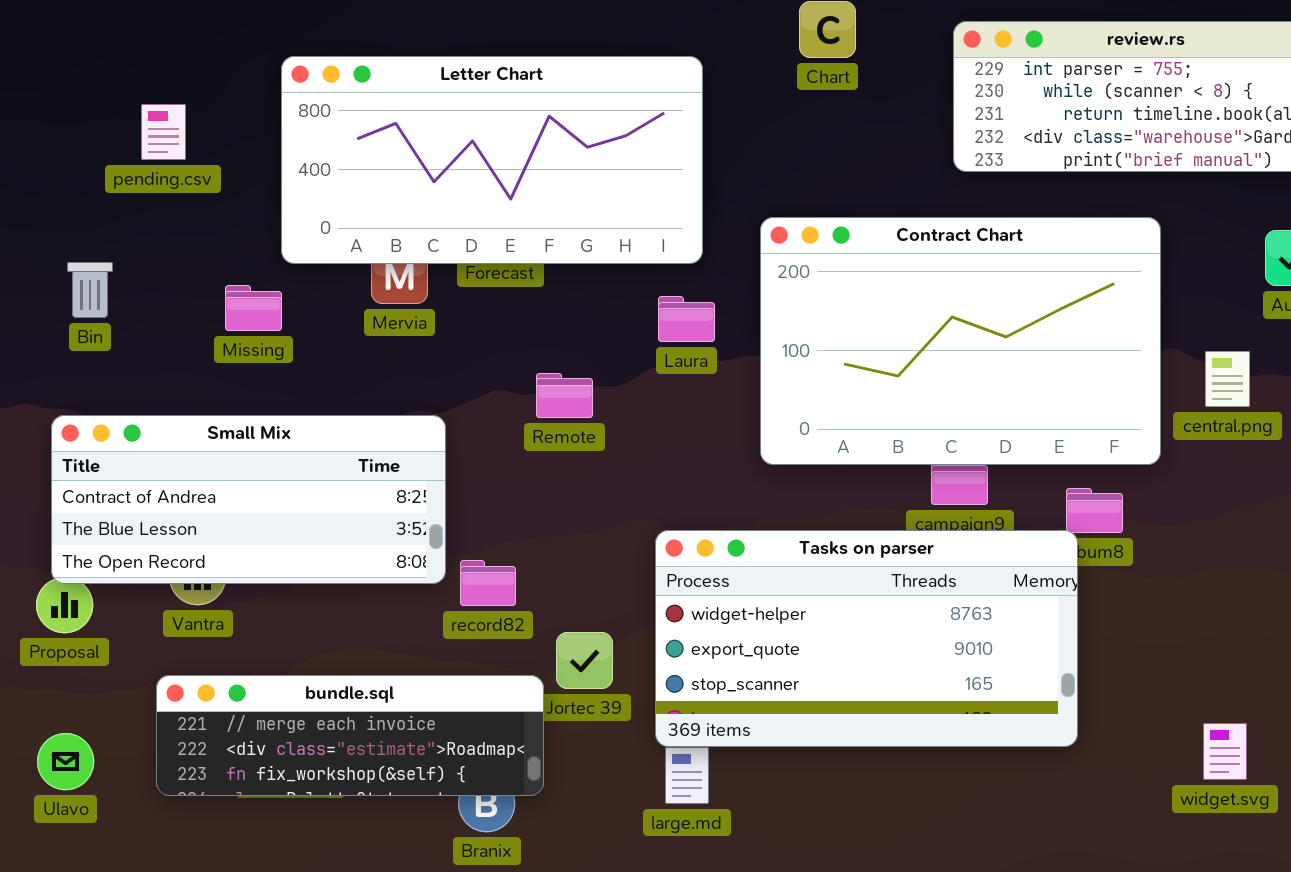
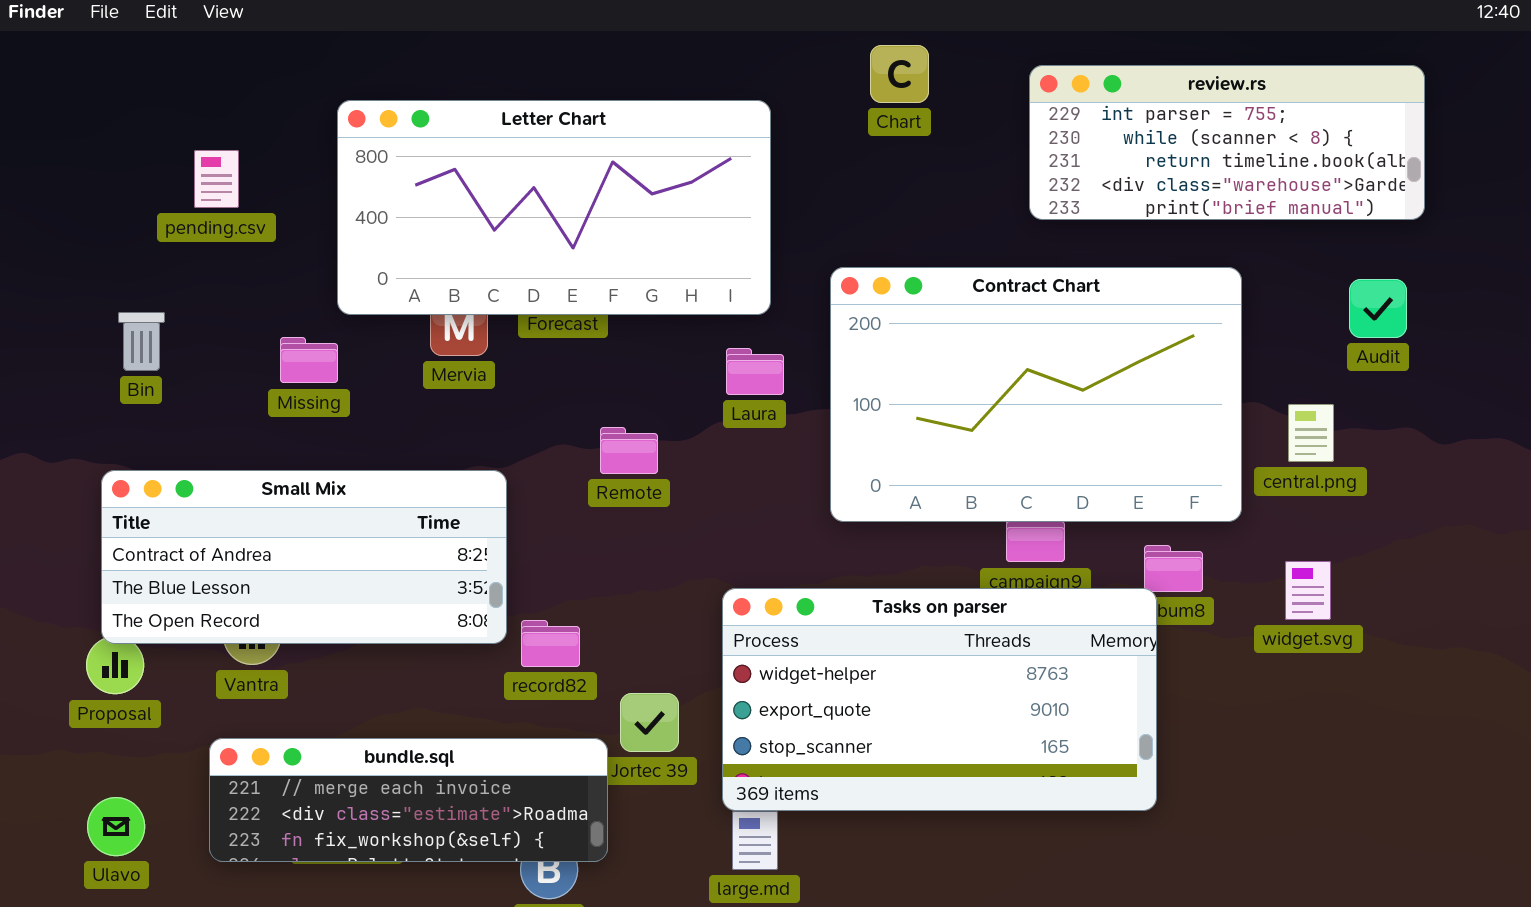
widget.svg: [1203,723,1247,780] -> [1285,561,1331,620], moved

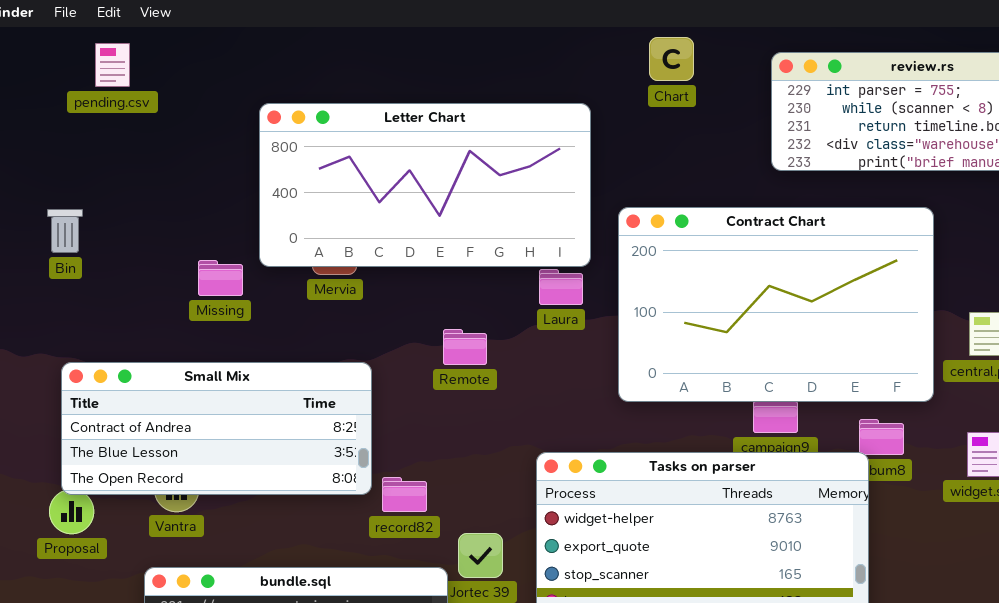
Letter Chart: [337,100,771,315] -> [259,103,591,267], moved
pending.csv: [194,150,239,208] -> [95,43,130,87], moved
Bin: [118,312,165,371] -> [47,209,83,253], moved

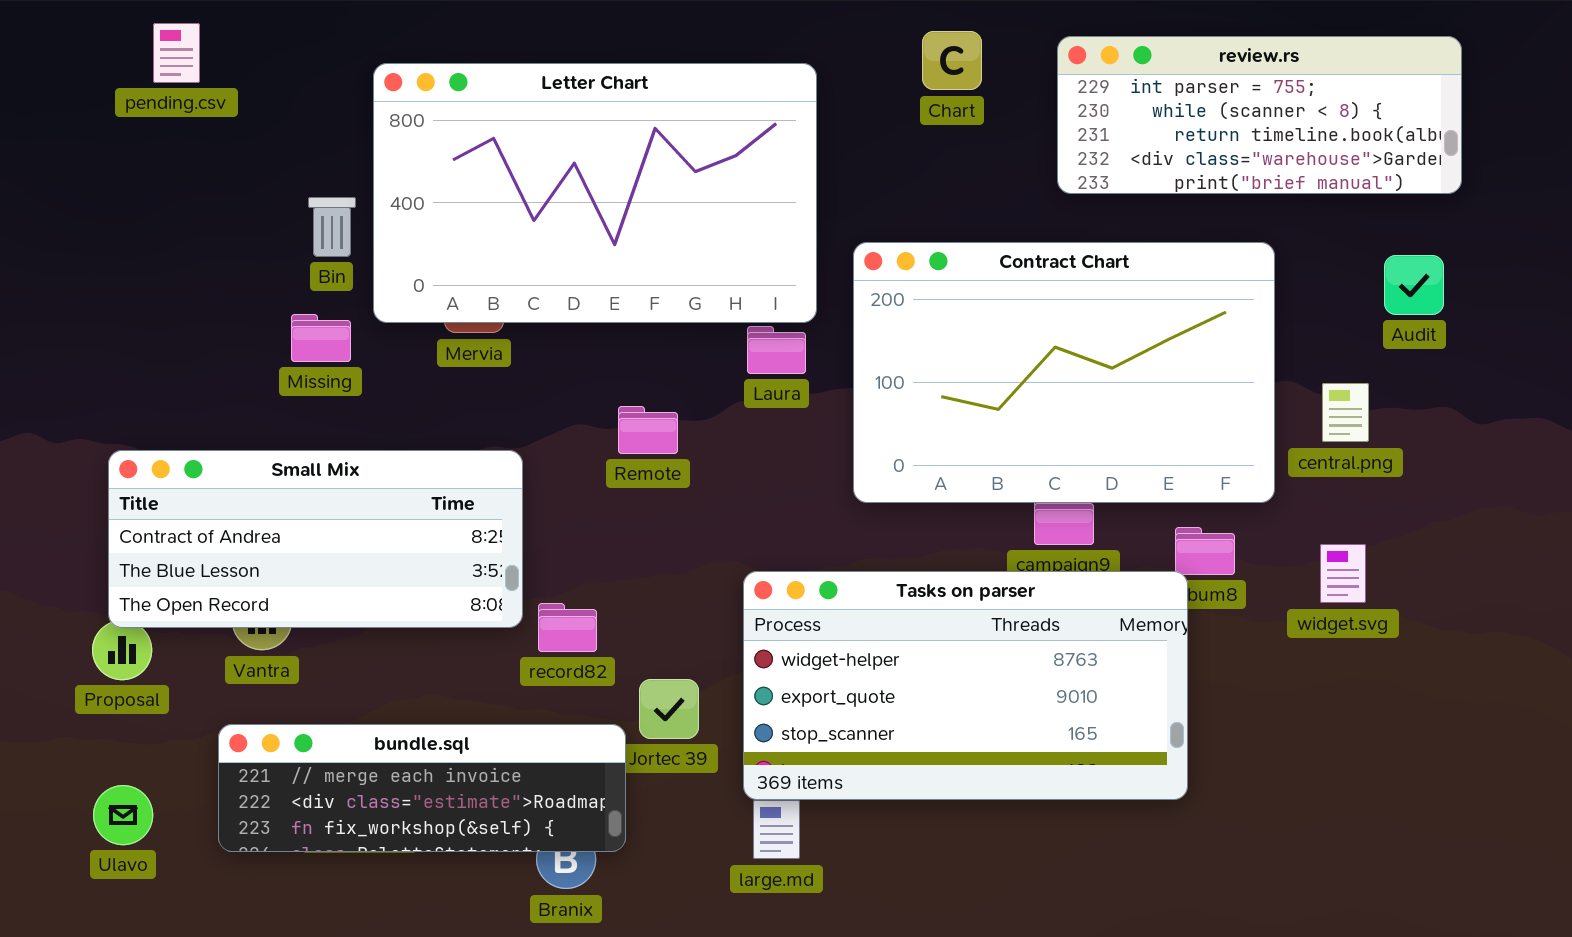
Chart: [649,37,694,81] -> [922,31,982,90], moved
Letter Chart: [259,103,591,267] -> [373,63,817,323], resized
Bin: [47,209,83,253] -> [308,197,356,257], moved

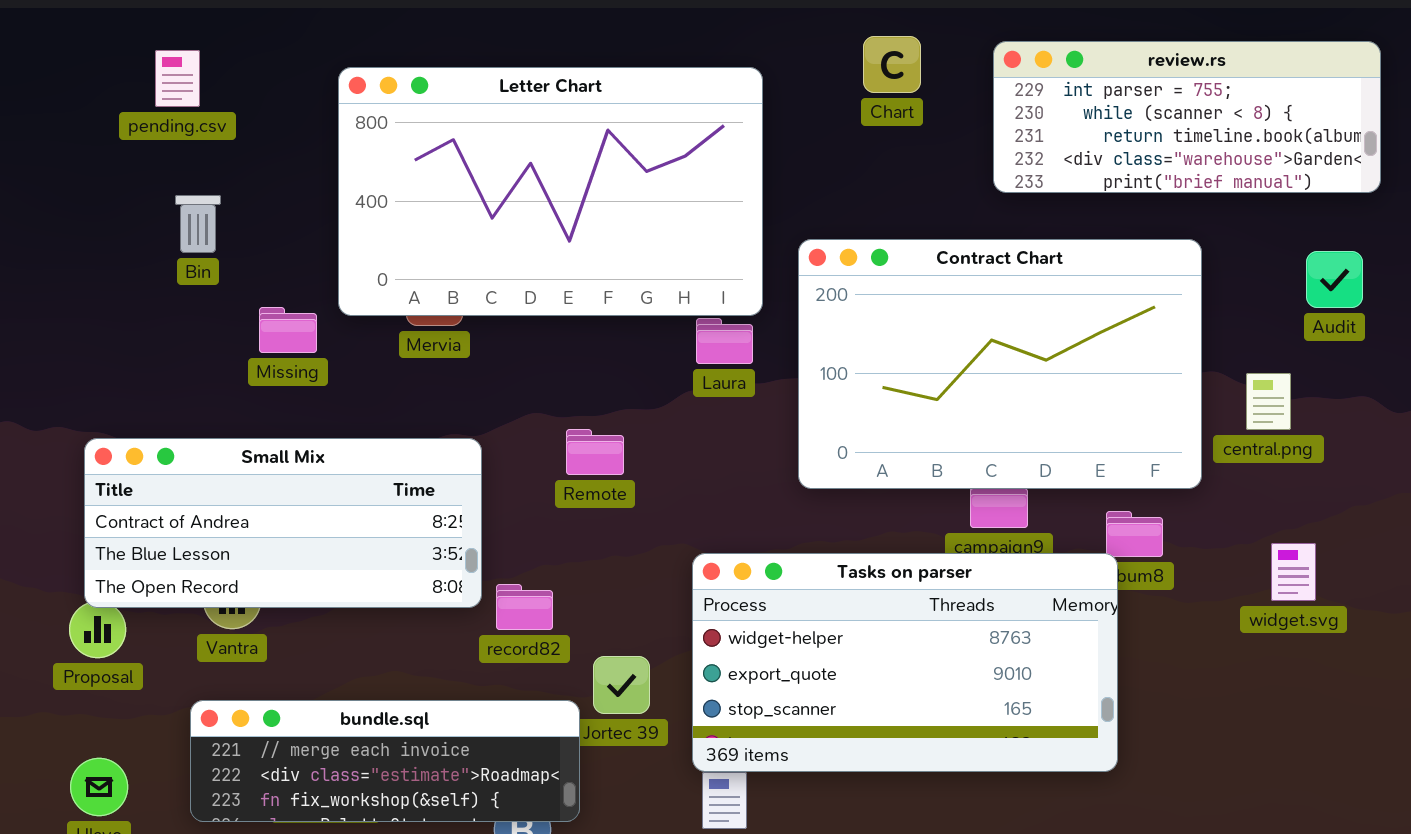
pending.csv: [153,23,200,83] -> [155,50,200,107], moved
Bin: [308,197,356,257] -> [175,195,221,253], moved
Remote: [618,406,678,454] -> [566,429,624,475], moved
widget.svg: [1320,544,1366,603] -> [1271,543,1316,601], moved

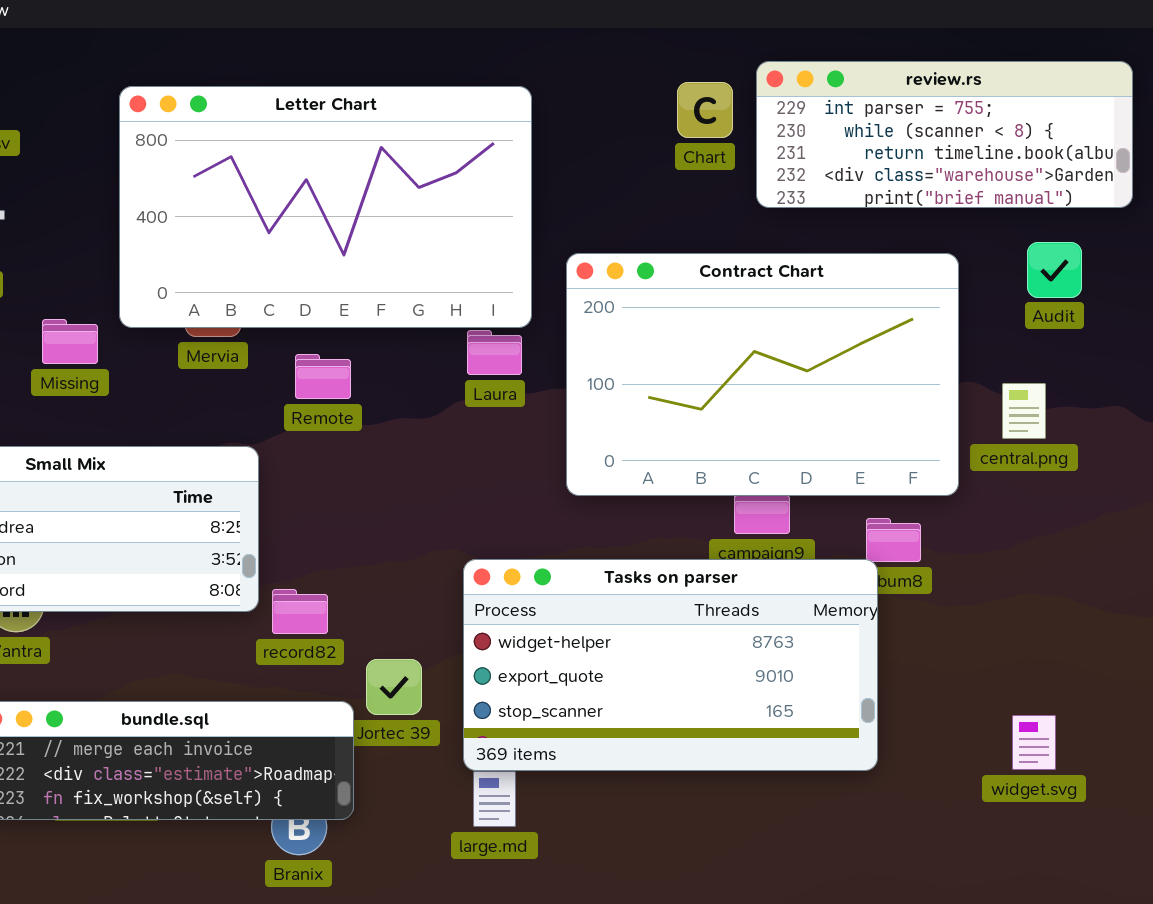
Chart: [863,36,921,93] -> [677,82,733,138], moved
Audit: [1306,251,1363,308] -> [1027,242,1082,298], moved
Remote: [566,429,624,475] -> [295,354,351,399], moved
widget.svg: [1271,543,1316,601] -> [1012,715,1056,770], moved

